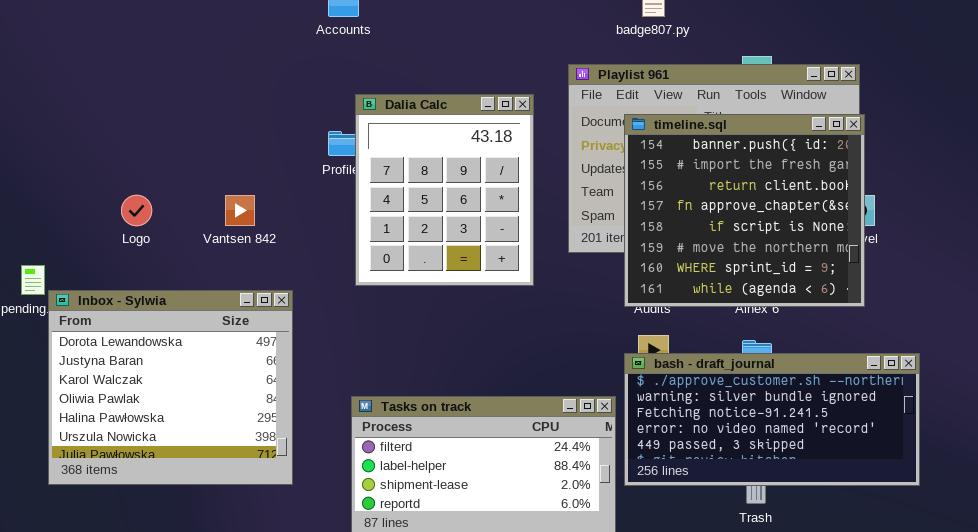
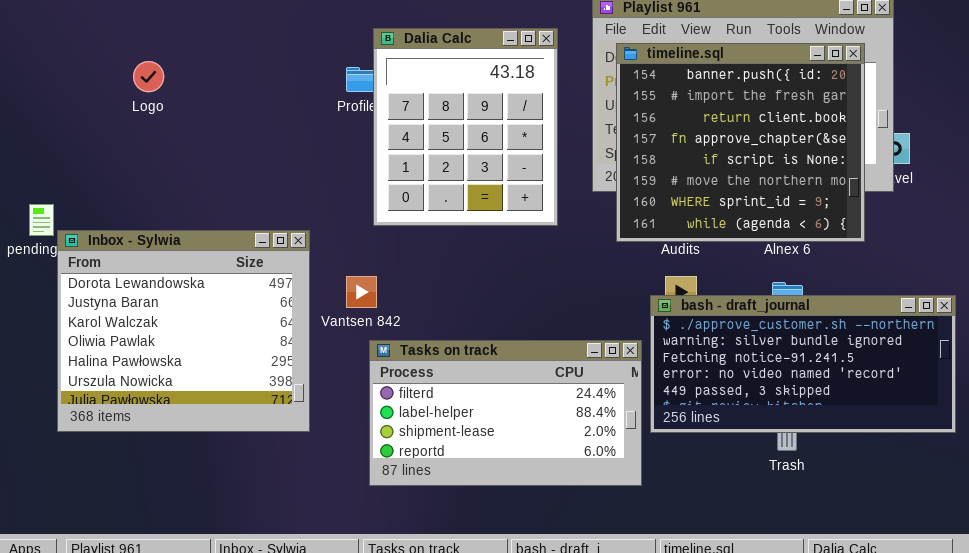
timeline.sql: [624,114,865,307] -> [616,43,865,242], moved
Logo: [121,195,152,226] -> [133,61,164,92], moved
Vantsen 842: [225,195,255,226] -> [346,276,377,308], moved

